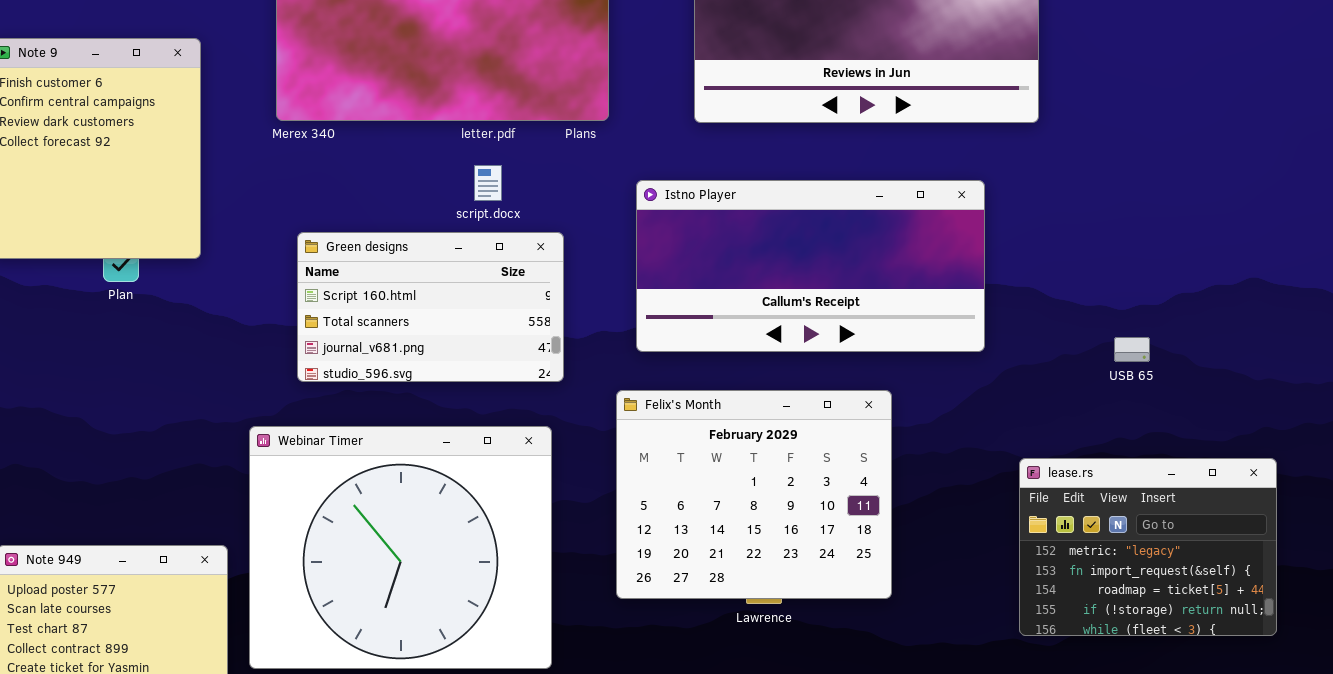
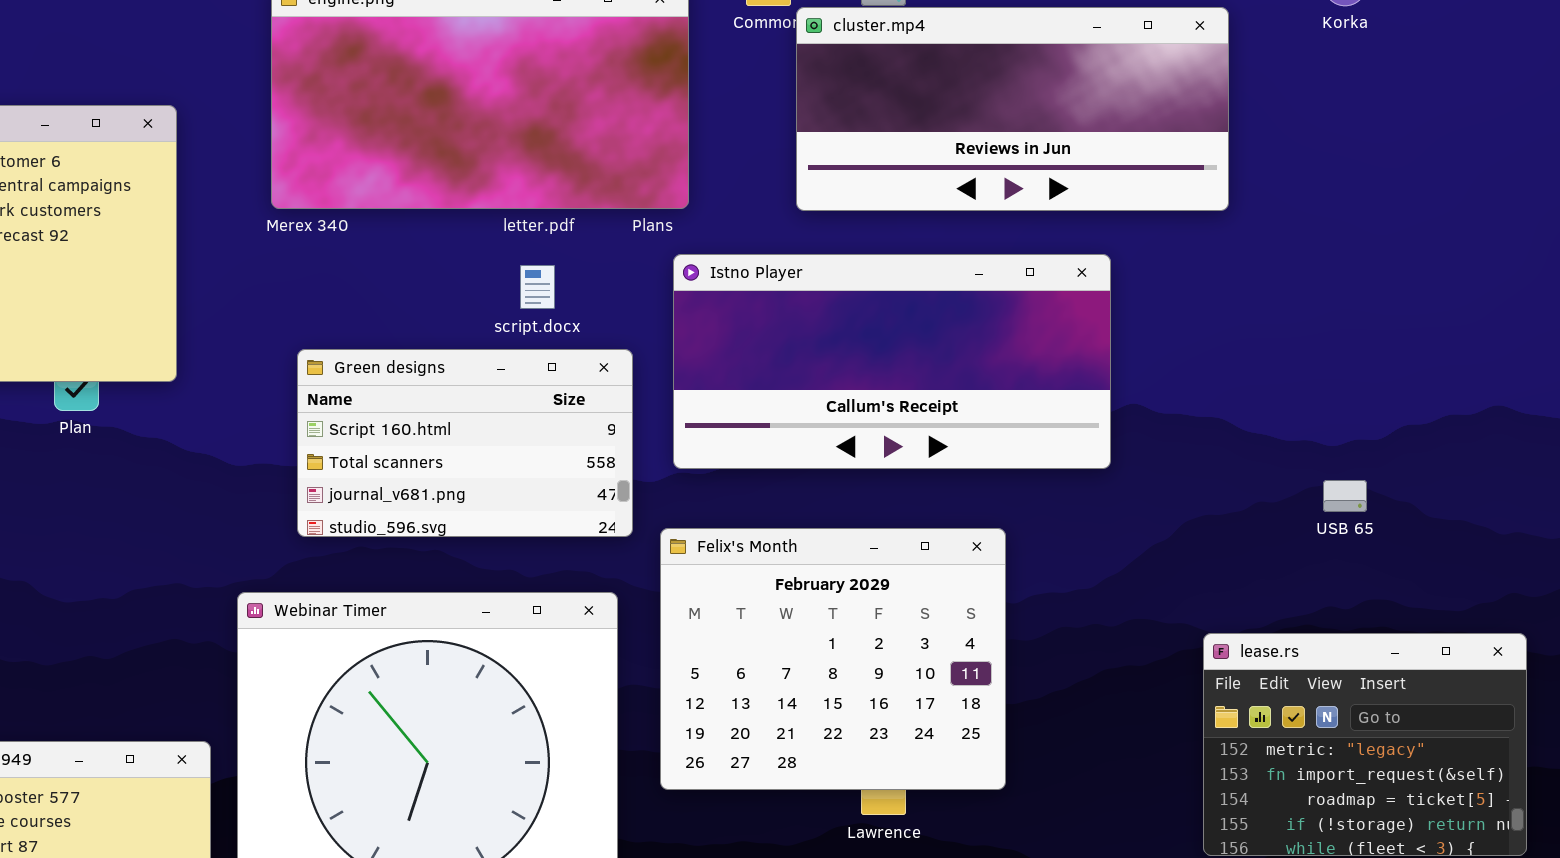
Istno Player: [636,180,985,352] -> [673,254,1111,469], moved
Felix's Month: [616,390,892,599] -> [660,528,1006,790], moved

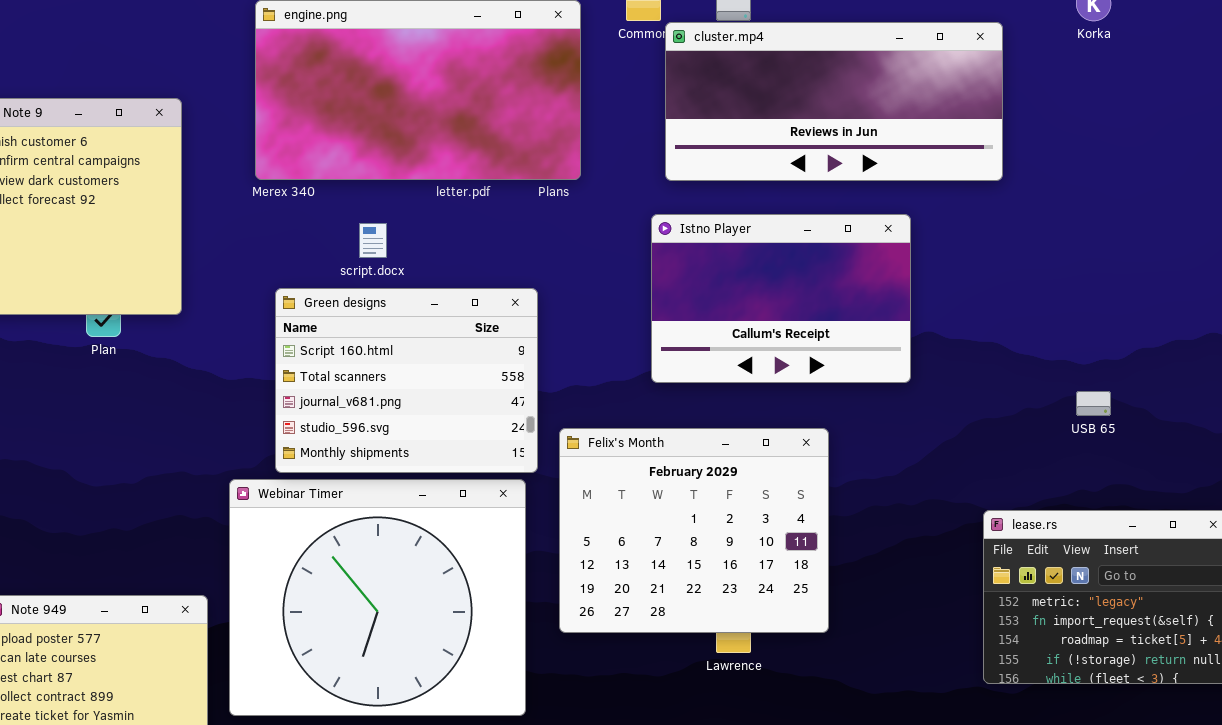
Istno Player: [673,254,1111,469] -> [651,214,911,383], resized
script.docx: [520,265,555,309] -> [359,223,387,258], moved
Green designs: [297,349,633,537] -> [275,288,538,473], resized

